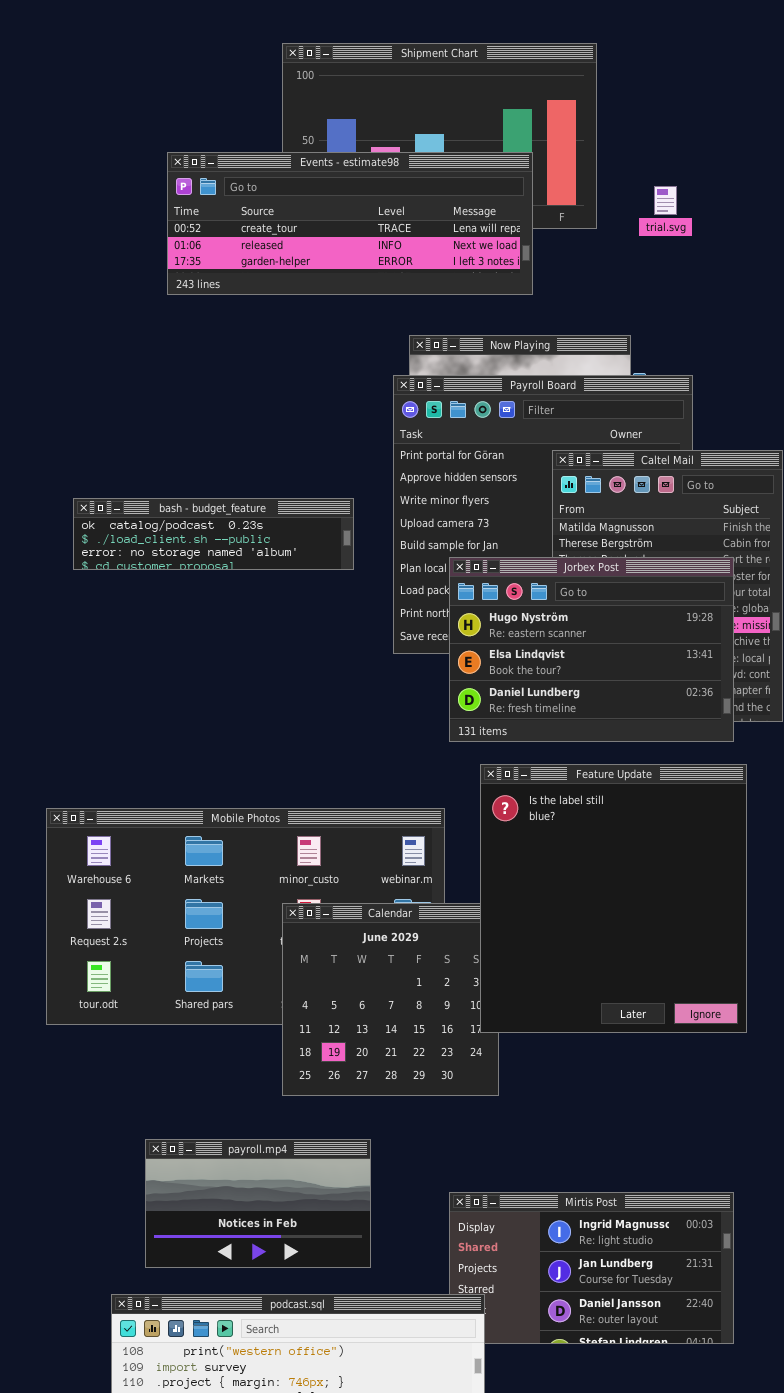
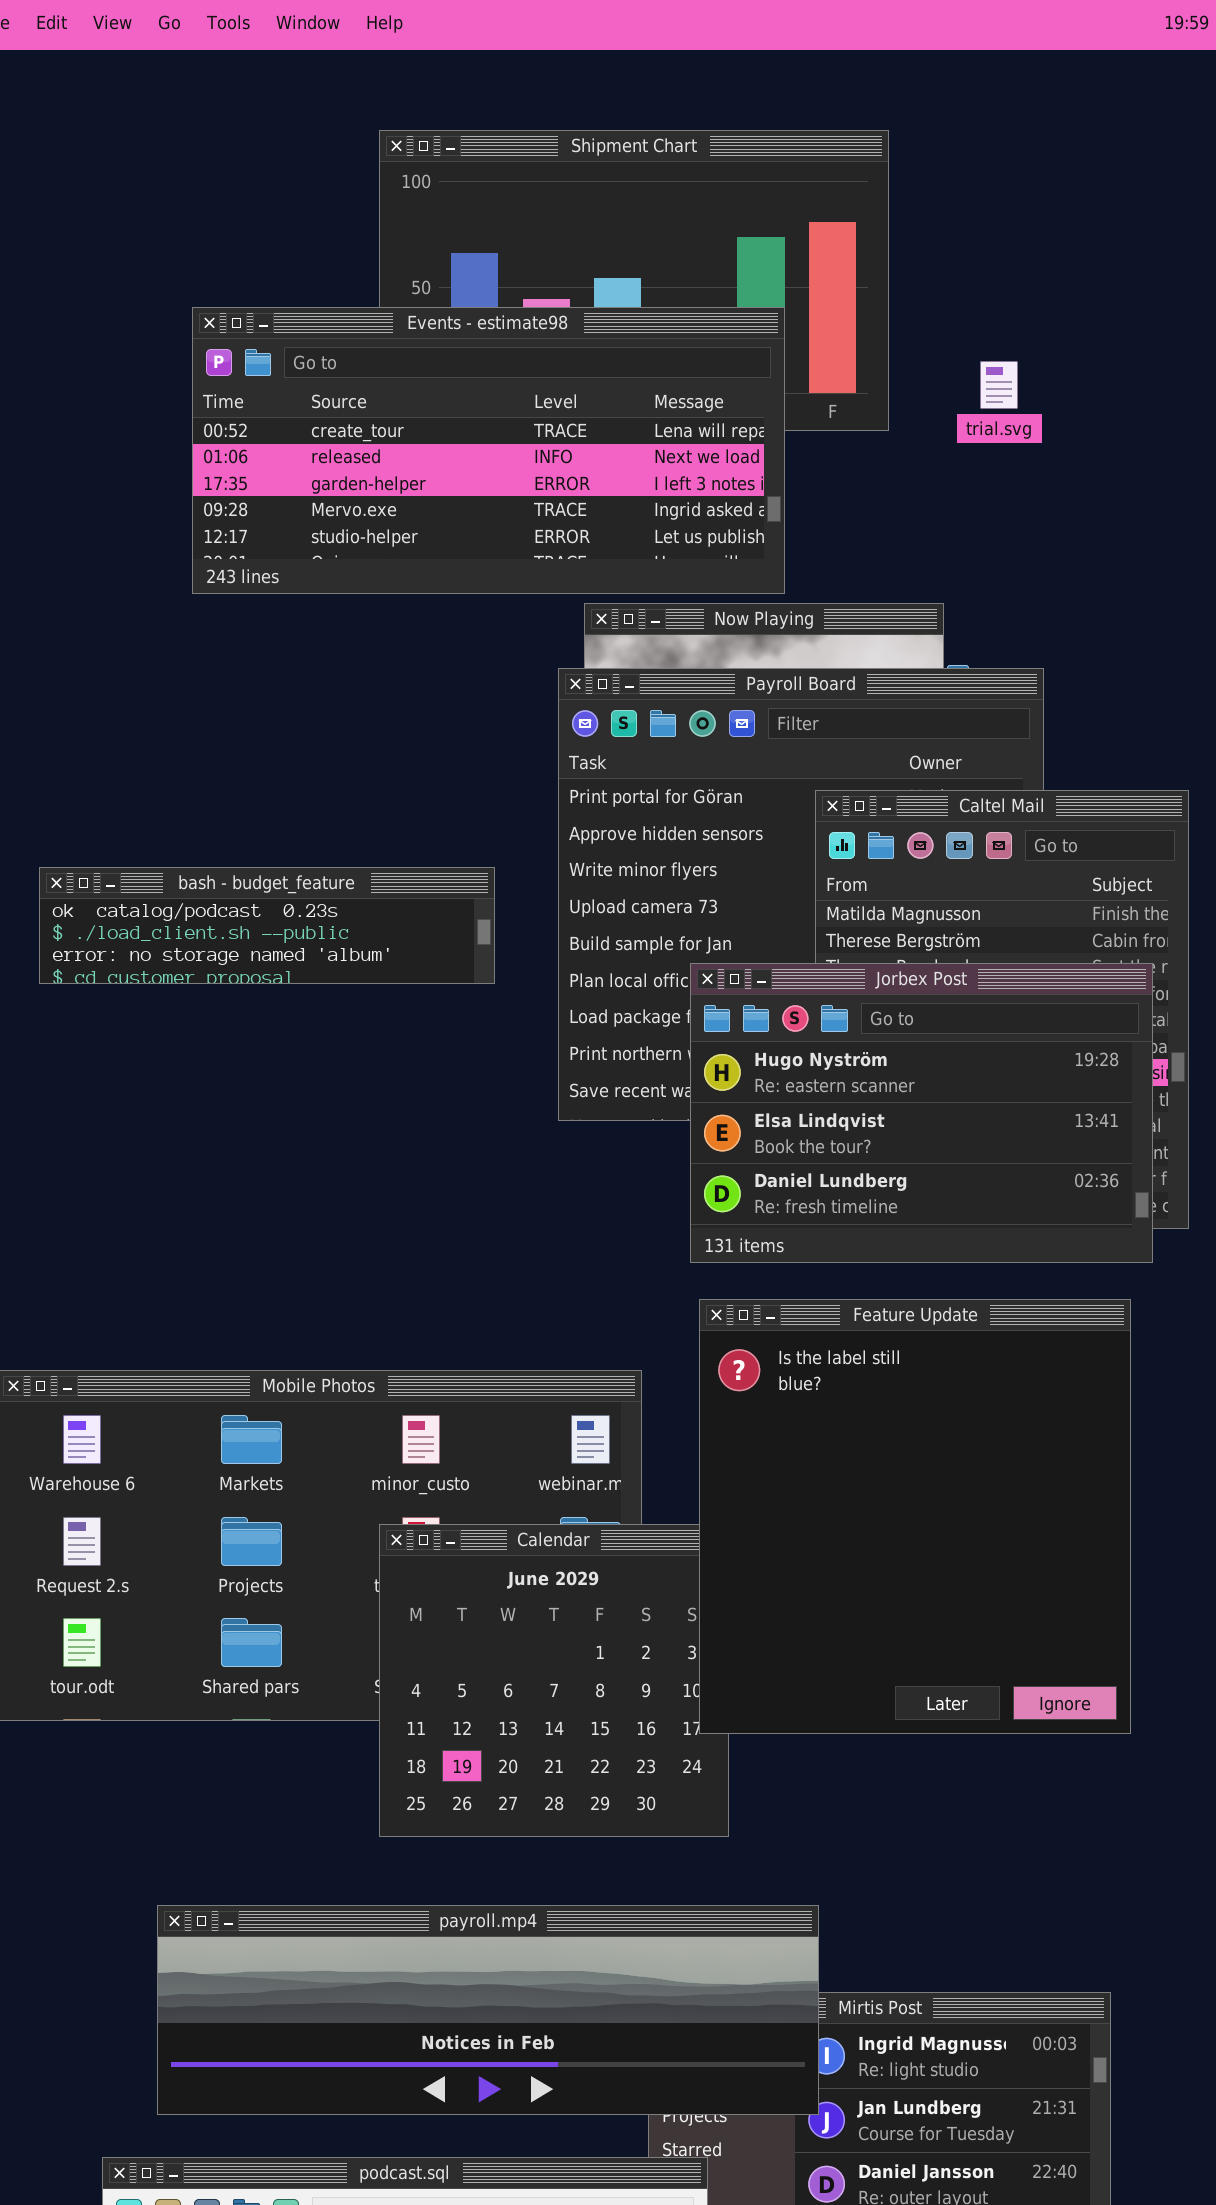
Events - estimate98: [167,152,533,295] -> [192,307,785,594], resized
Jorbex Post: [449,557,734,742] -> [690,963,1153,1263], moved
payroll.mp4: [145,1139,371,1268] -> [157,1905,819,2115], resized

